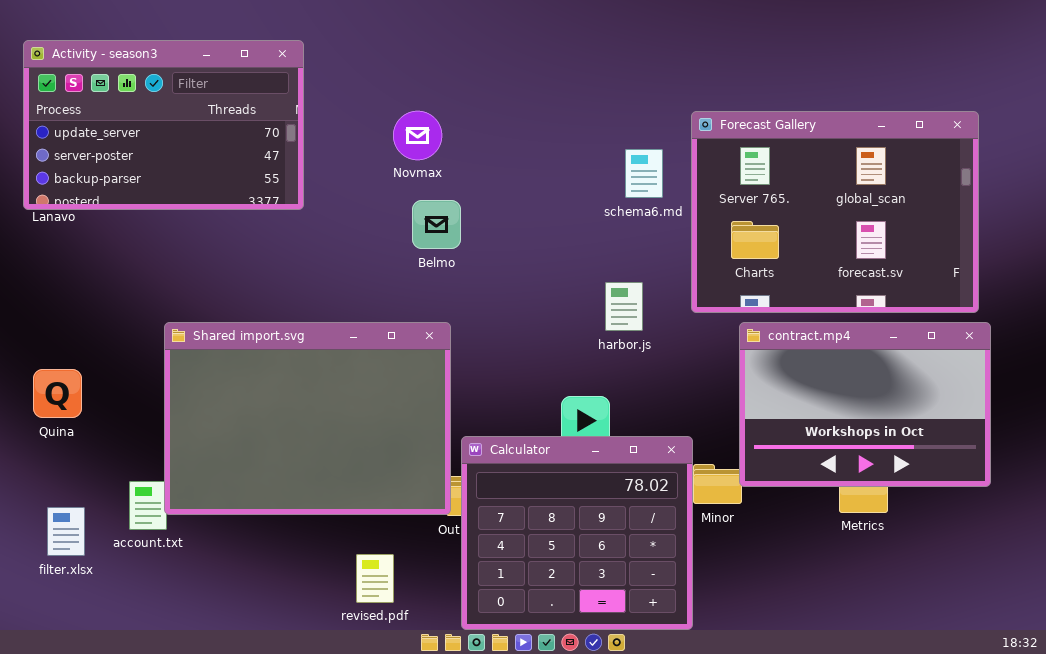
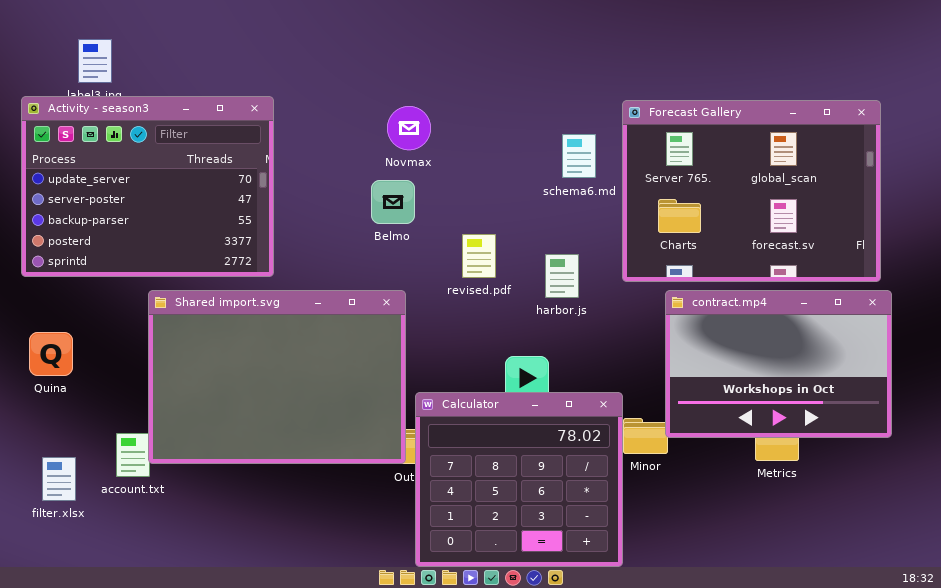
Activity - season3: [23,40,304,210] -> [21,96,274,277], moved, resized
Novmax: [393,111,442,160] -> [387,106,431,150], moved
revised.pdf: [356,554,394,603] -> [462,234,496,278], moved

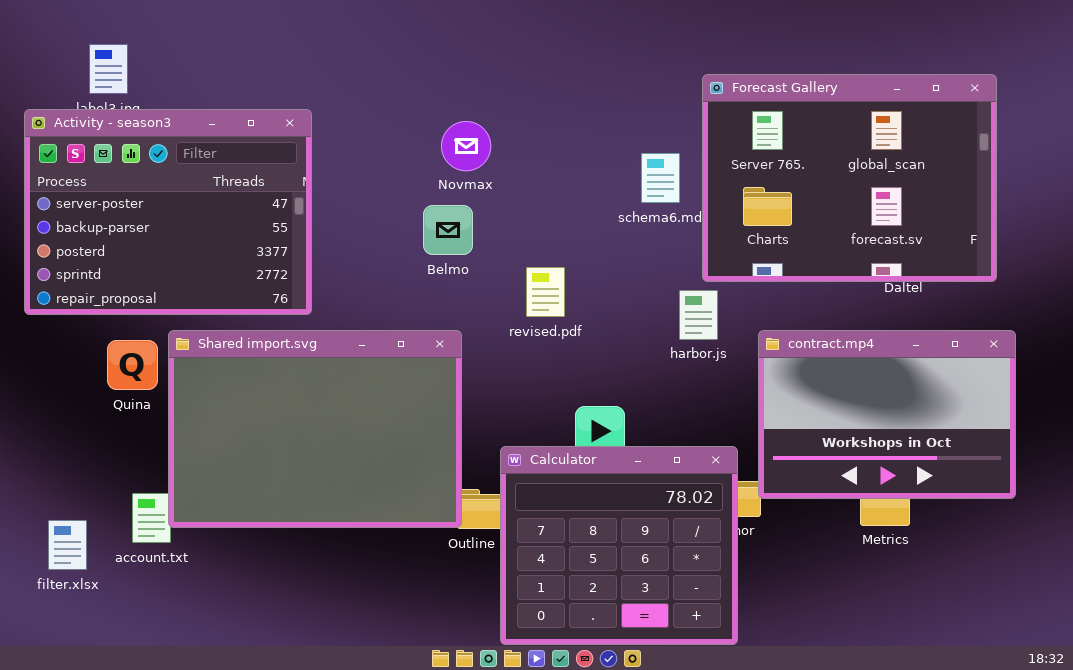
Activity - season3: [21,96,274,277] -> [24,109,312,315], scrolled down 1 row
Forecast Gallery: [622,100,881,282] -> [702,74,997,282], moved
harbor.js: [545,254,579,298] -> [679,290,718,340], moved
Quina: [29,332,73,376] -> [107,340,158,390], moved
Calculator: [415,392,623,567] -> [500,446,738,645], moved

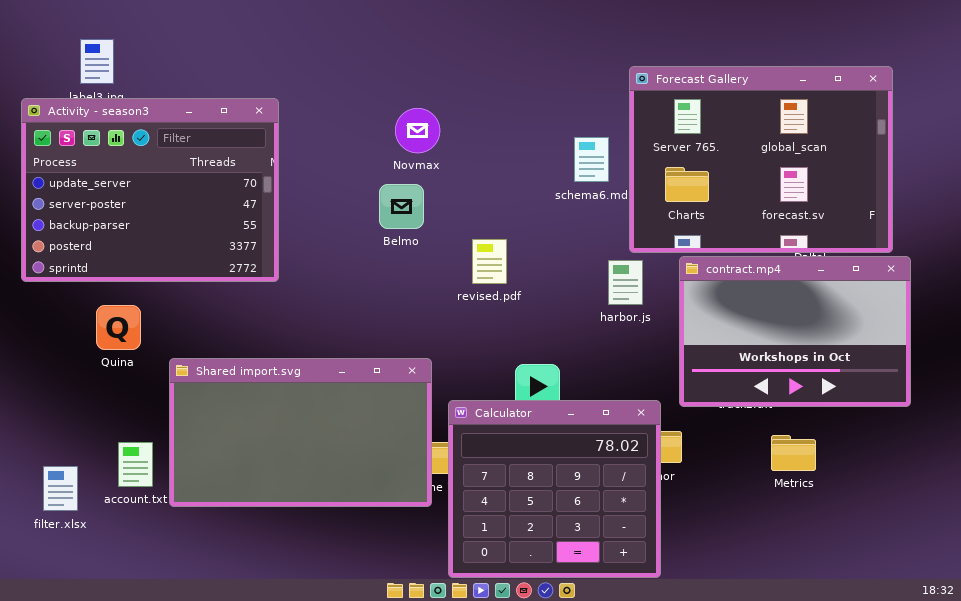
Activity - season3: [24,109,312,315] -> [21,98,279,282], scrolled up 1 row
Shared import.svg: [168,330,462,528] -> [169,358,432,507], moved, resized
contract.mp4: [758,330,1016,499] -> [679,256,911,407], moved

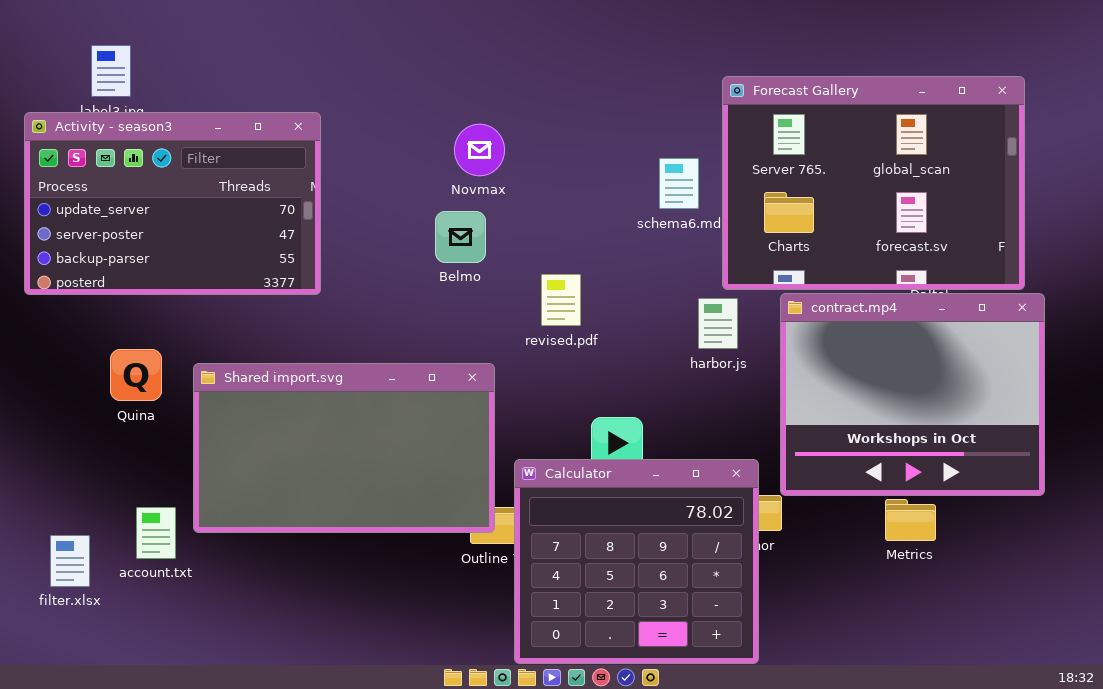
Activity - season3: [21,98,279,282] -> [24,112,321,295], resized
contract.mp4: [679,256,911,407] -> [780,293,1045,496], resized
Shared import.svg: [169,358,432,507] -> [193,363,495,533], moved

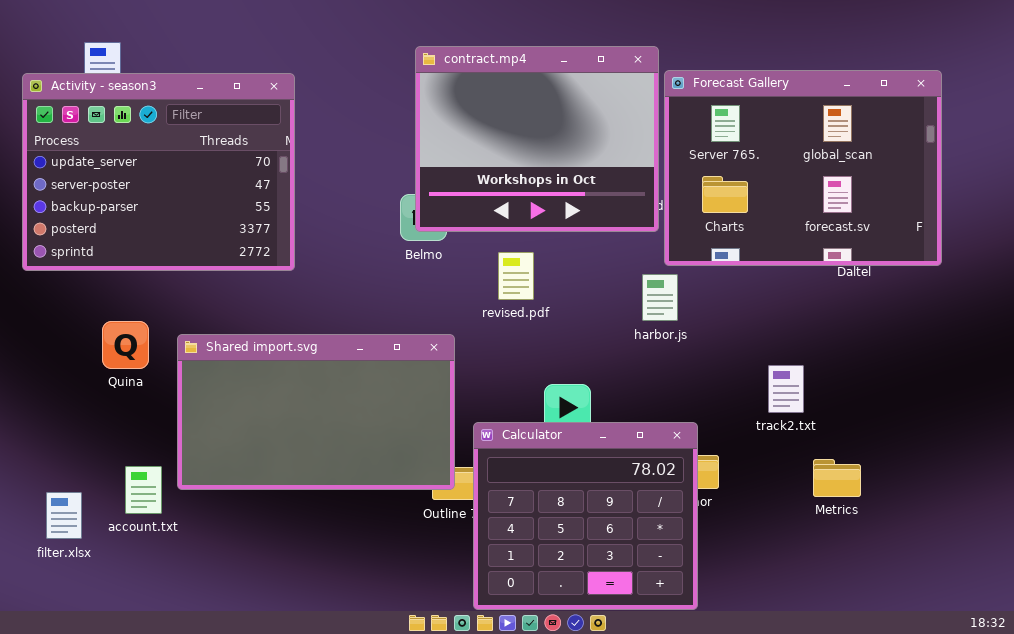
Activity - season3: [24,112,321,295] -> [22,73,295,271], resized
contract.mp4: [780,293,1045,496] -> [415,46,659,232], moved

